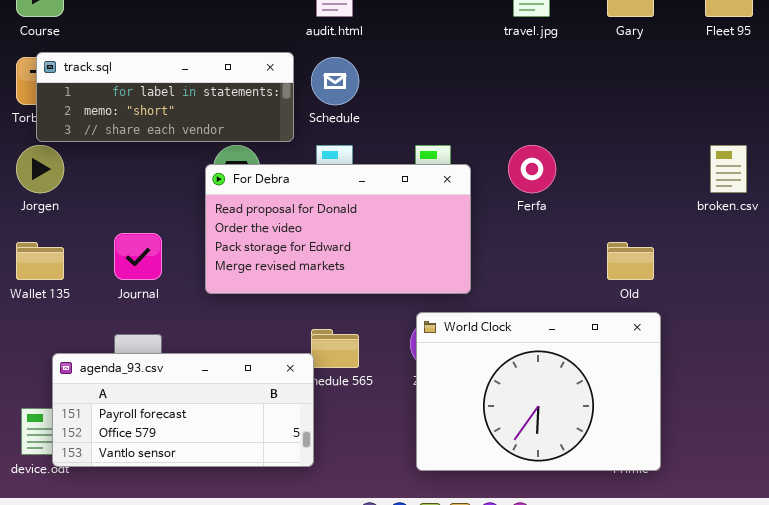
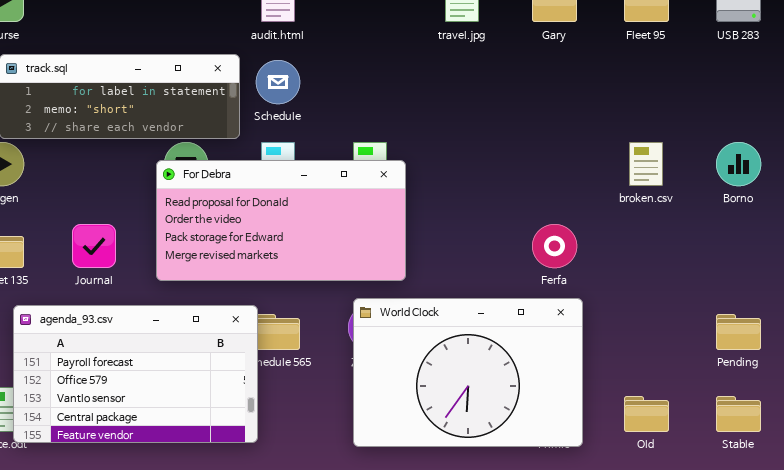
Ferfa: [508,145,556,193] -> [532,224,577,268], moved
Old: [607,242,654,280] -> [624,396,669,432], moved
agenda_93.csv: [52,353,314,467] -> [13,305,258,443], resized

